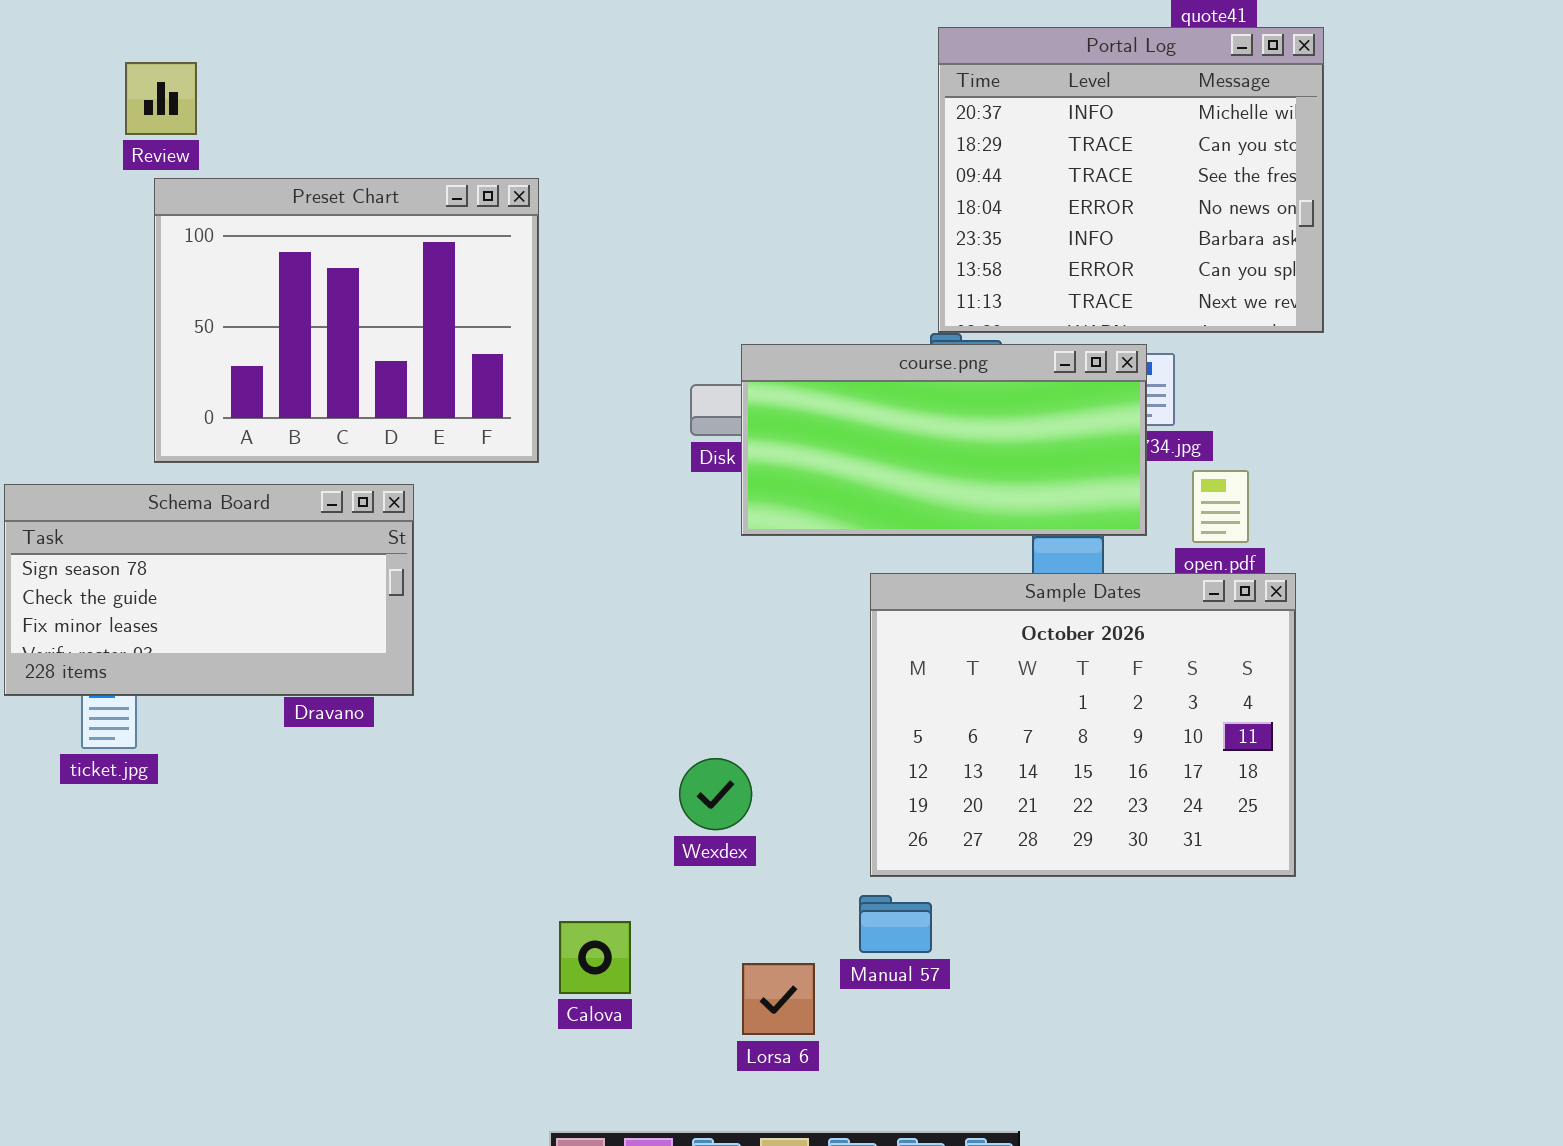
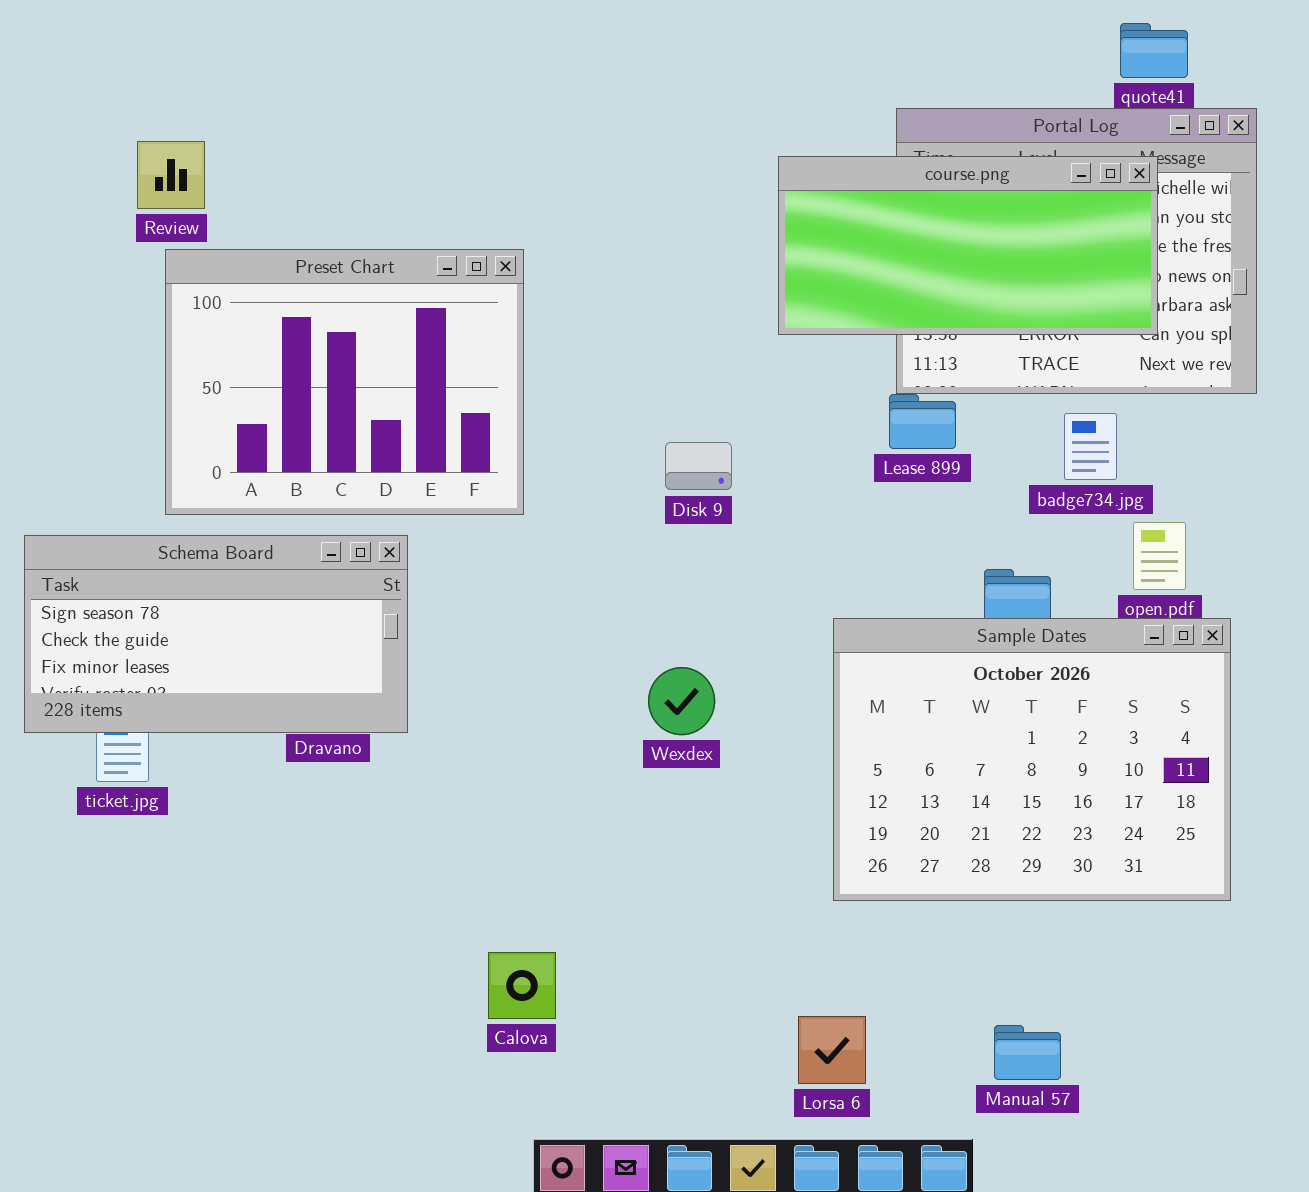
course.png: [741,344,1147,536] -> [778,156,1158,335], moved
Wexdex: [679,758,752,830] -> [648,667,715,735], moved
Manual 57: [859,895,932,953] -> [994,1025,1061,1080], moved
Calova: [559,921,631,994] -> [488,952,556,1019], moved
Lorsa 6: [742,963,815,1035] -> [798,1016,866,1084], moved

